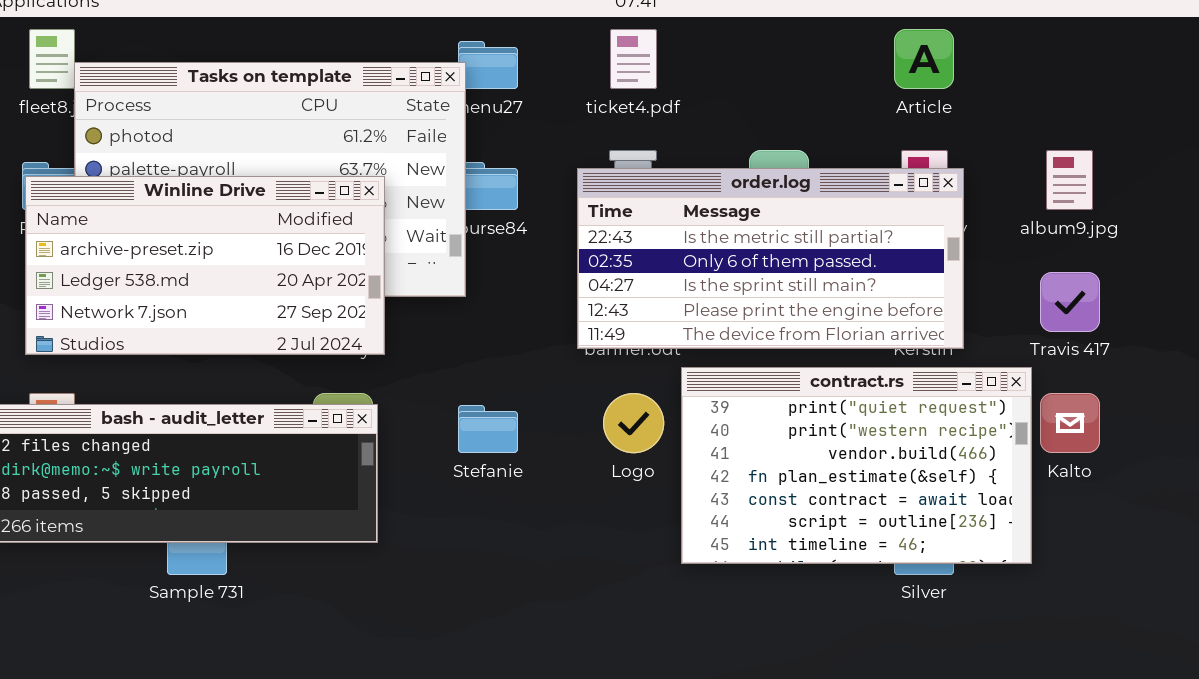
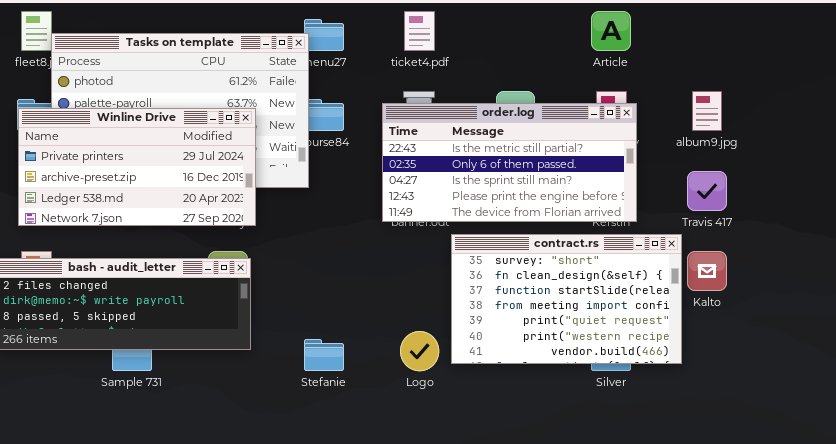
Winline Drive: [25,176,385,355] -> [18,108,256,226], scrolled up 1 row
contract.rs: [681,367,1032,564] -> [451,234,682,364], scrolled up 4 rows
Logo: [603,393,664,453] -> [400,331,439,371], moved
Stefanie: [458,405,518,453] -> [304,339,344,371], moved

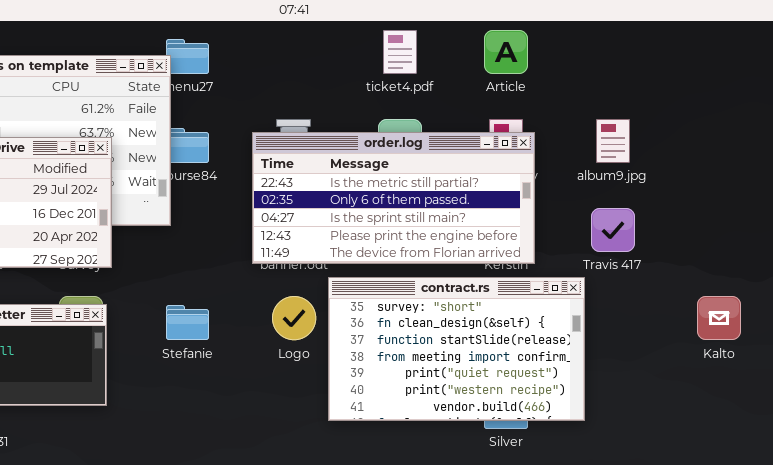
ticket4.pdf: [404,11,435,51] -> [383,30,417,74], moved
Kalto: [687,251,727,291] -> [697,296,741,340], moved
Logo: [400,331,439,371] -> [272,296,316,340], moved
Stefanie: [304,339,344,371] -> [166,305,209,340], moved

